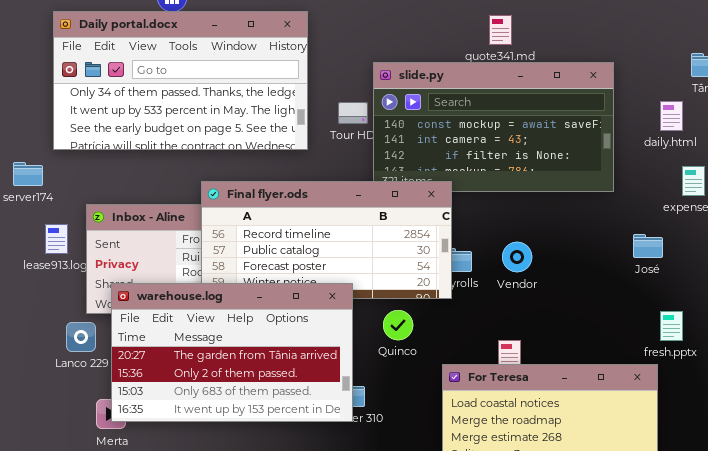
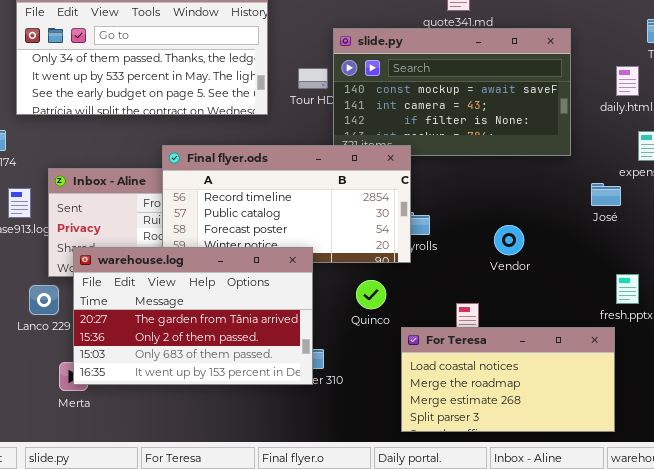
José: [633,234,663,258] -> [591,183,621,206], moved
Vendor: [502,242,532,272] -> [494,225,524,255], moved
Quinco: [383,310,413,340] -> [356,280,386,309], moved

